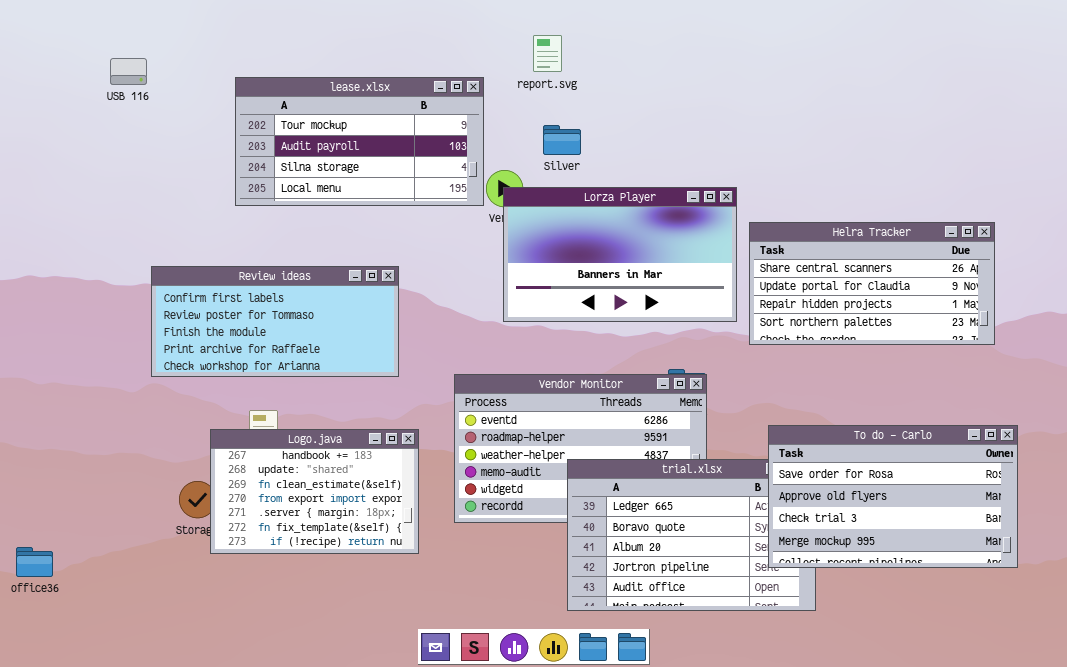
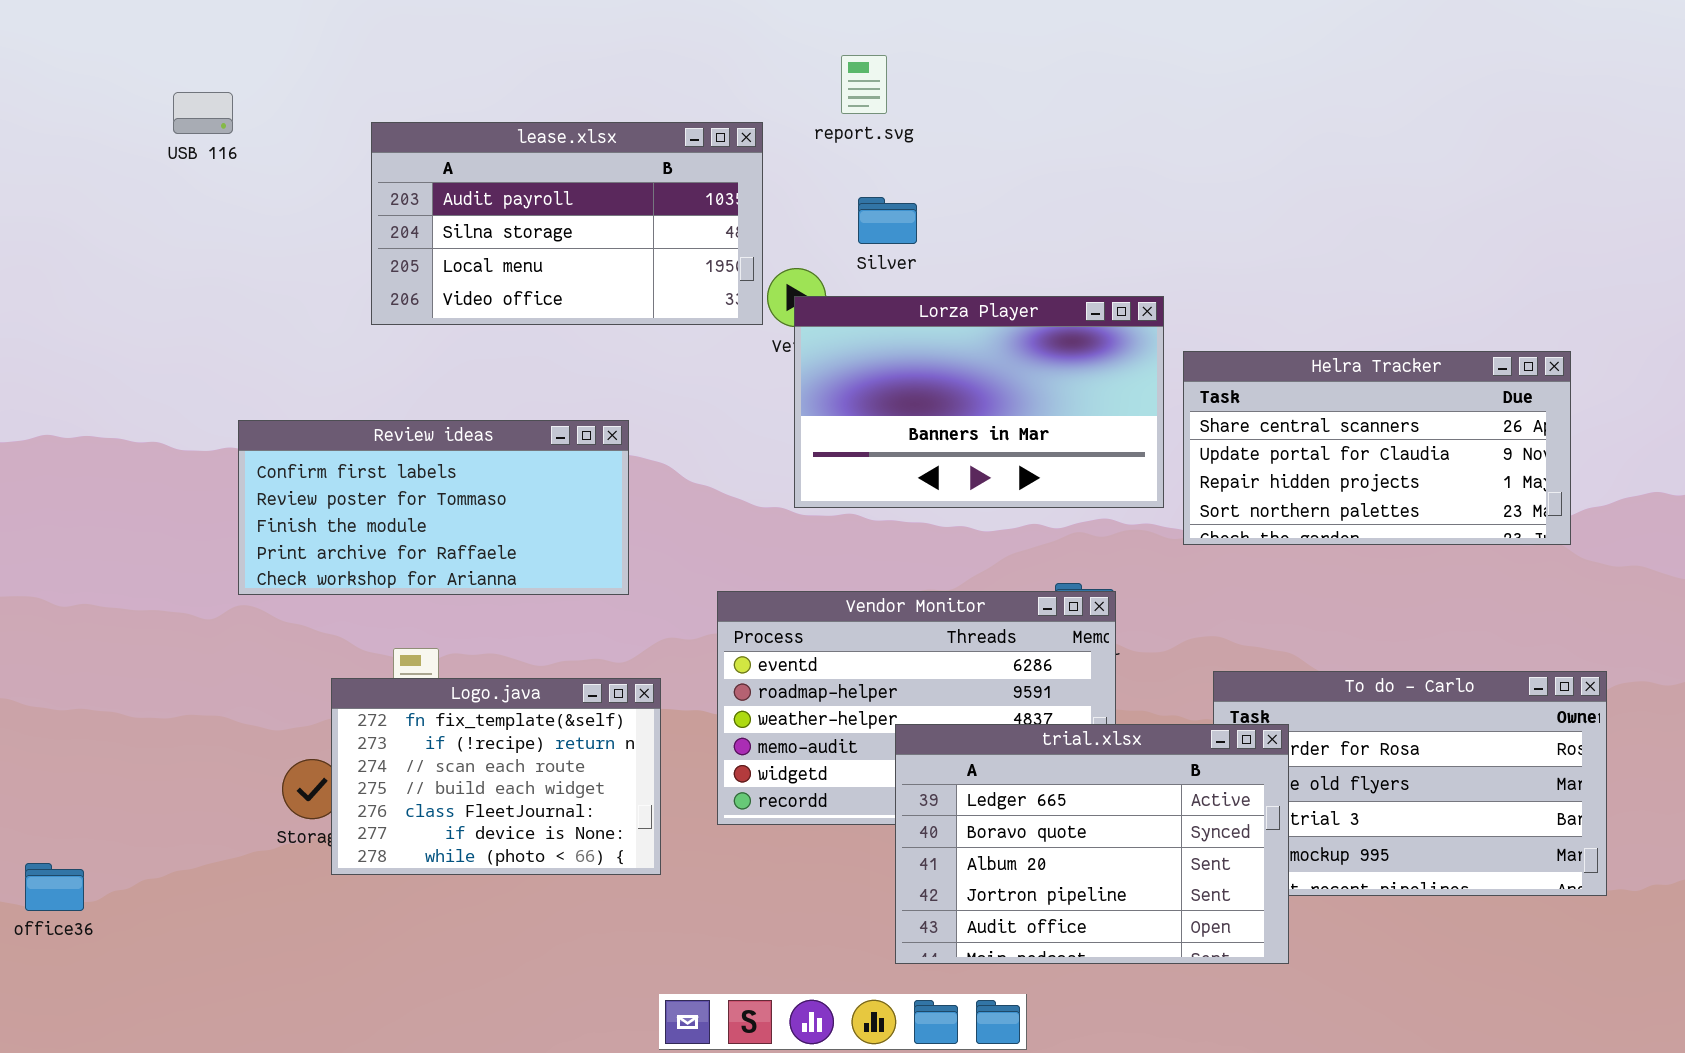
lease.xlsx: [235,77,484,206] -> [371,122,763,325], scrolled down 1 row
Logo.java: [210,429,419,554] -> [331,678,661,875], scrolled down 5 rows
trial.xlsx: [567,459,816,611] -> [895,724,1289,964], raised

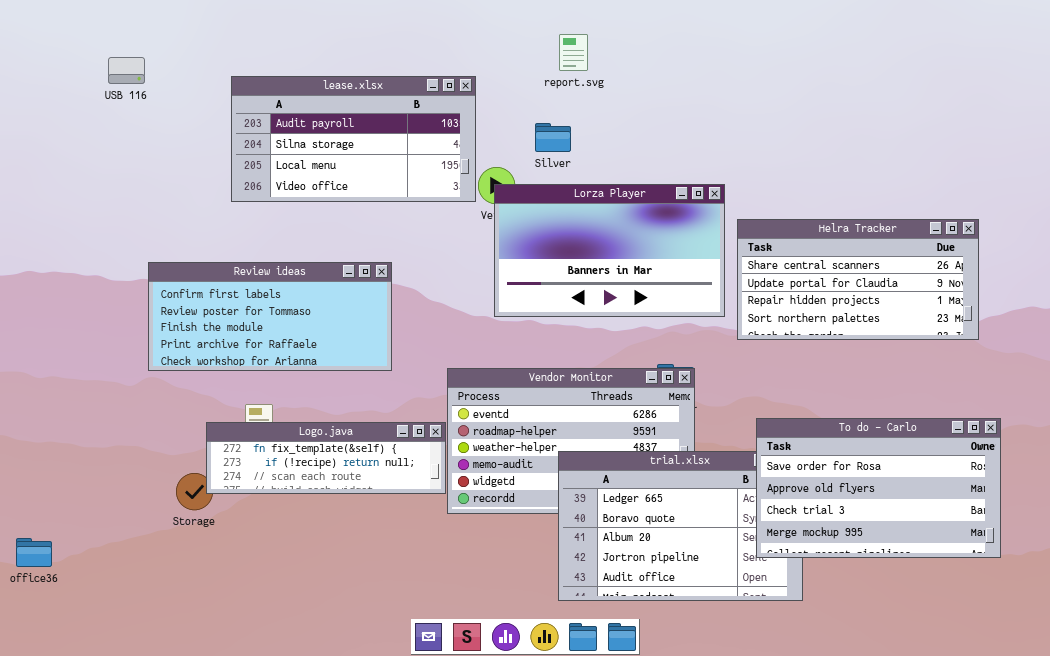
report.svg: [841,55,887,114] -> [559,34,588,71], moved
To do - Carlo: [1213,671,1607,896] -> [756,418,1001,558], raised
Logo.java: [331,678,661,875] -> [206,422,446,494], resized

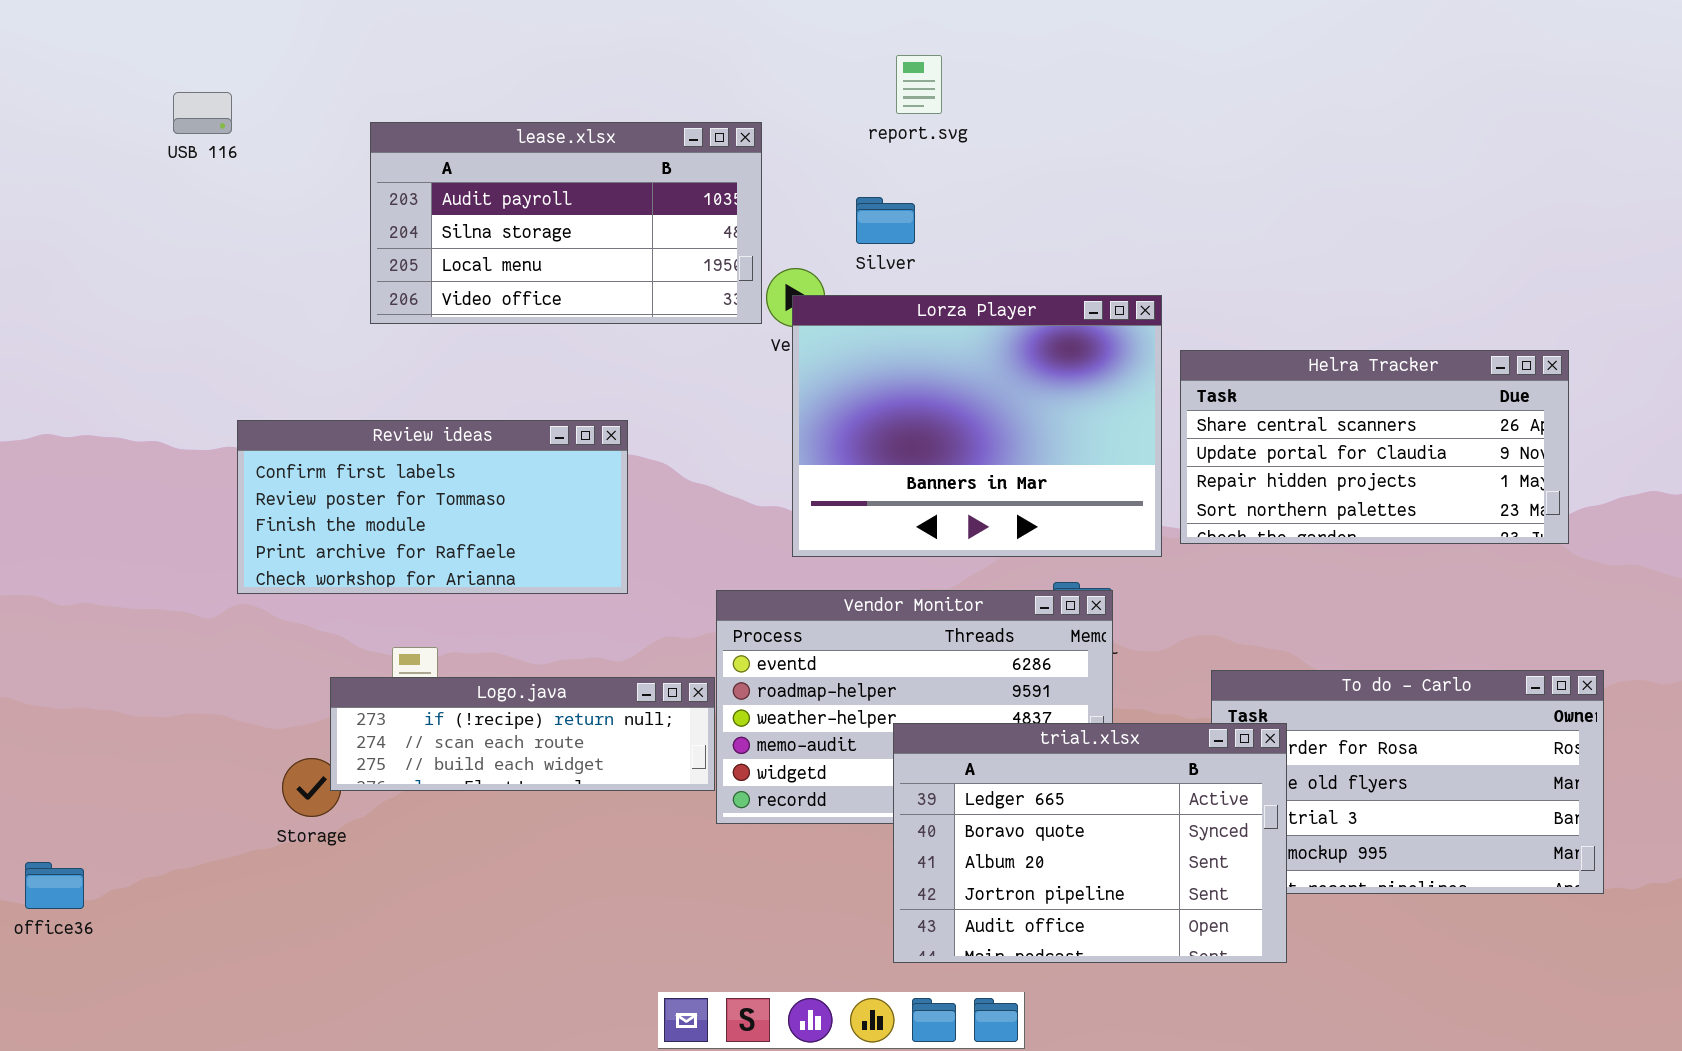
Lorza Player: [494,184,725,317] -> [792,295,1162,557], resized
Logo.java: [206,422,446,494] -> [330,677,715,791], scrolled down 1 row
trial.xlsx: [558,451,803,601] -> [893,723,1287,963], raised

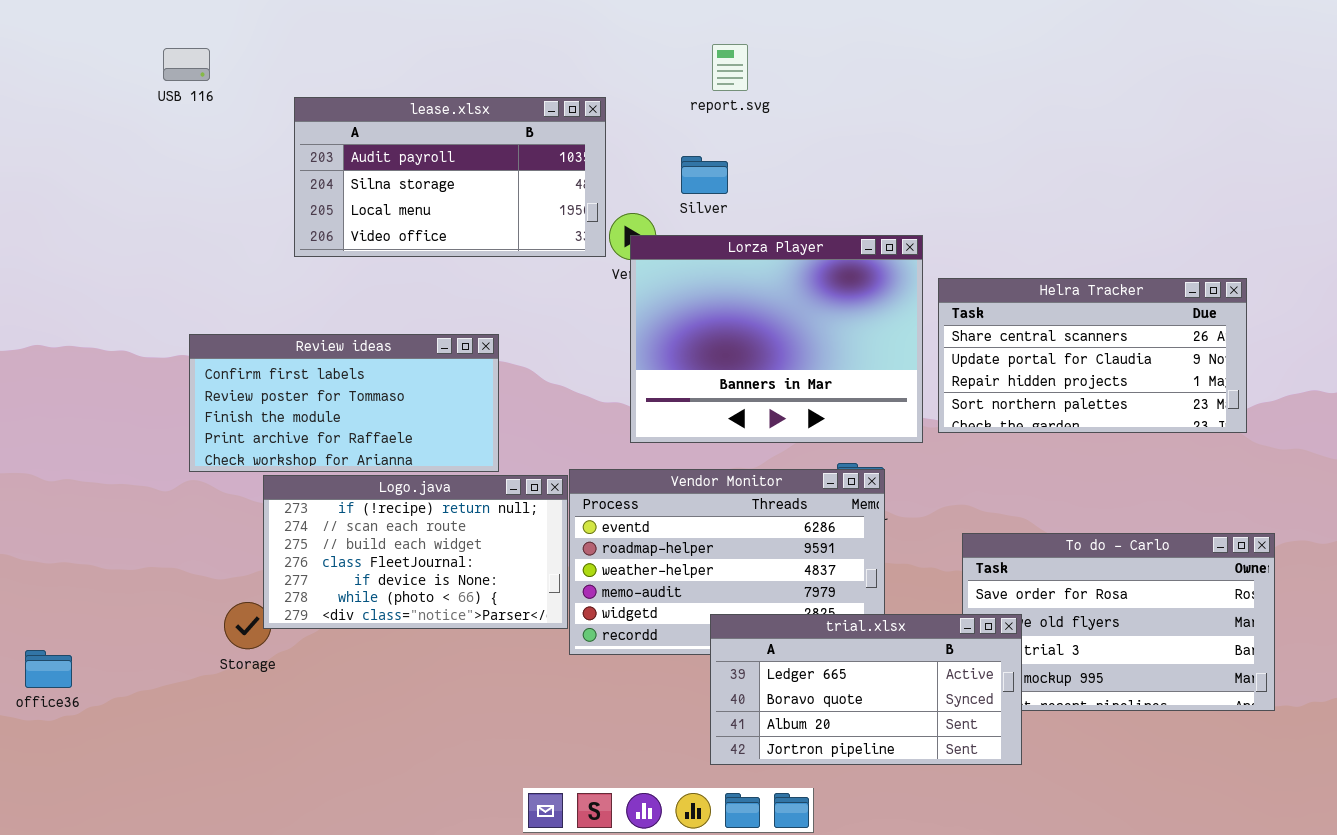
USB 116: [173,92,232,134] -> [163,48,210,81], moved
Logo.java: [330,677,715,791] -> [263,475,568,629], resized
trial.xlsx: [893,723,1287,963] -> [710,614,1022,765], resized
office36: [25,862,84,909] -> [25,650,72,688], moved

